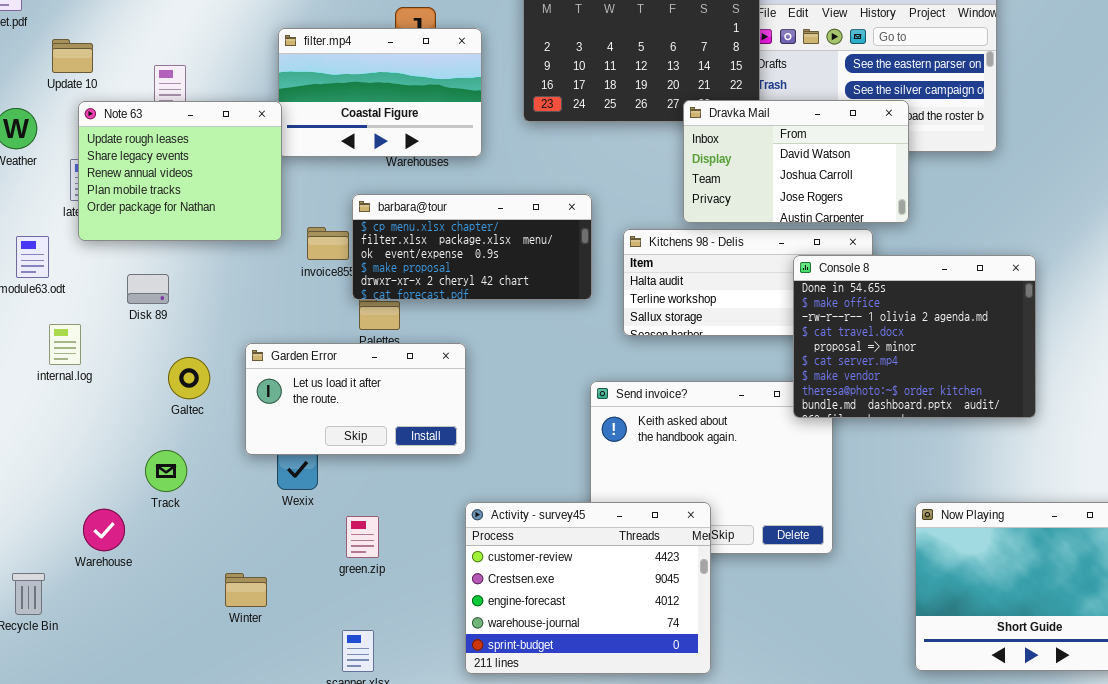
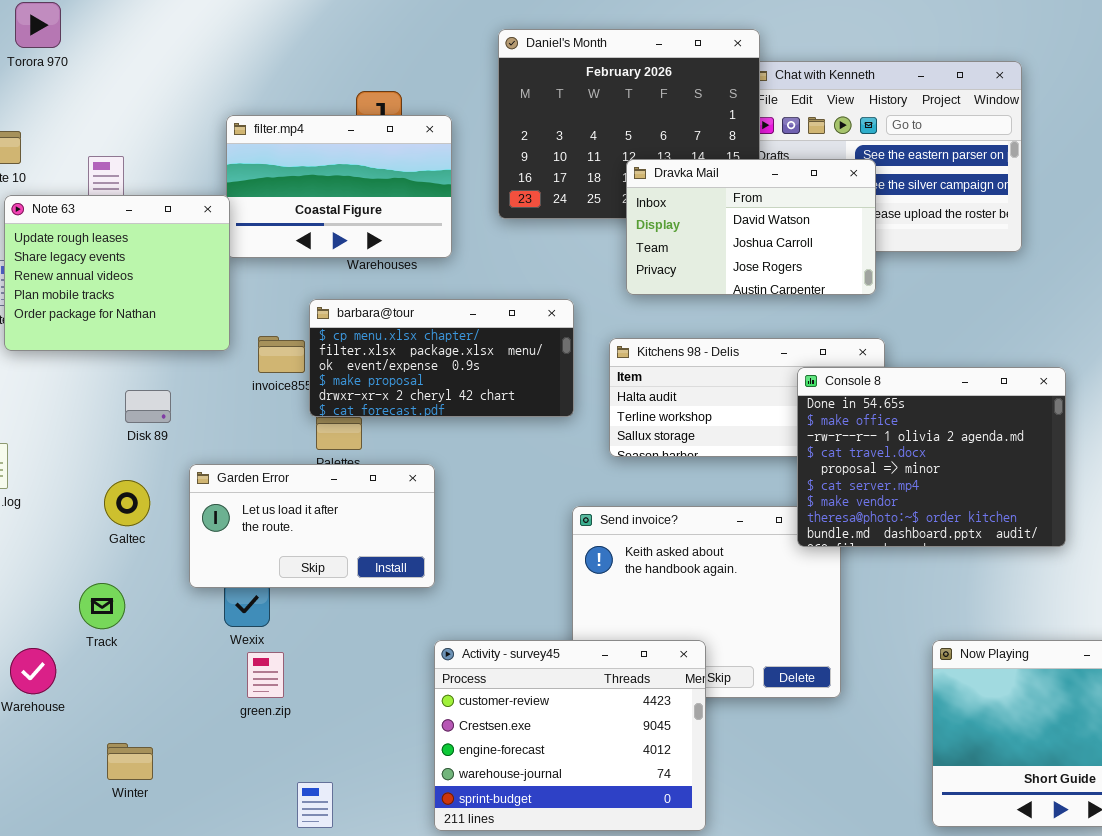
Dravka Mail: [683,100,909,223] -> [626,159,876,295], moved
Disk 89: [127,274,169,304] -> [125,390,171,423], moved
green.zip: [346,516,379,558] -> [247,652,284,698], moved
Winter: [225,573,267,607] -> [107,743,153,780], moved

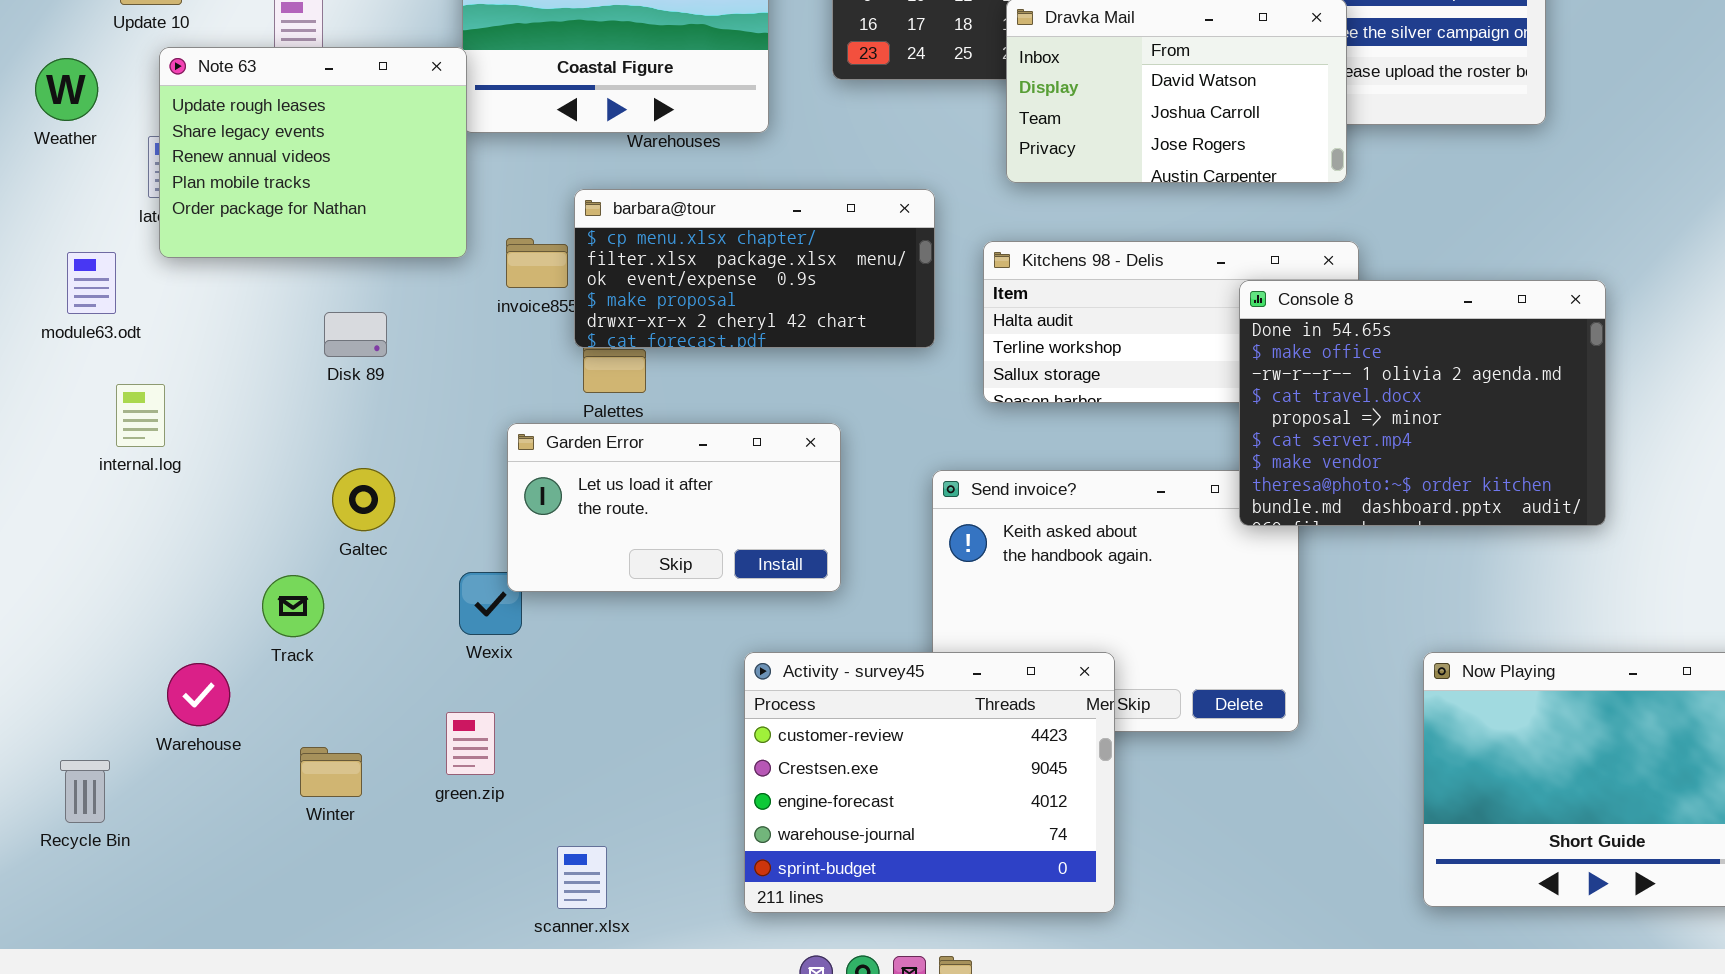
Garden Error: [189,464,435,588] -> [507,423,841,592], moved
Galtec: [104,480,150,526] -> [332,468,395,531], moved
green.zip: [247,652,284,698] -> [446,712,495,775], moved
Winter: [107,743,153,780] -> [300,747,362,797], moved

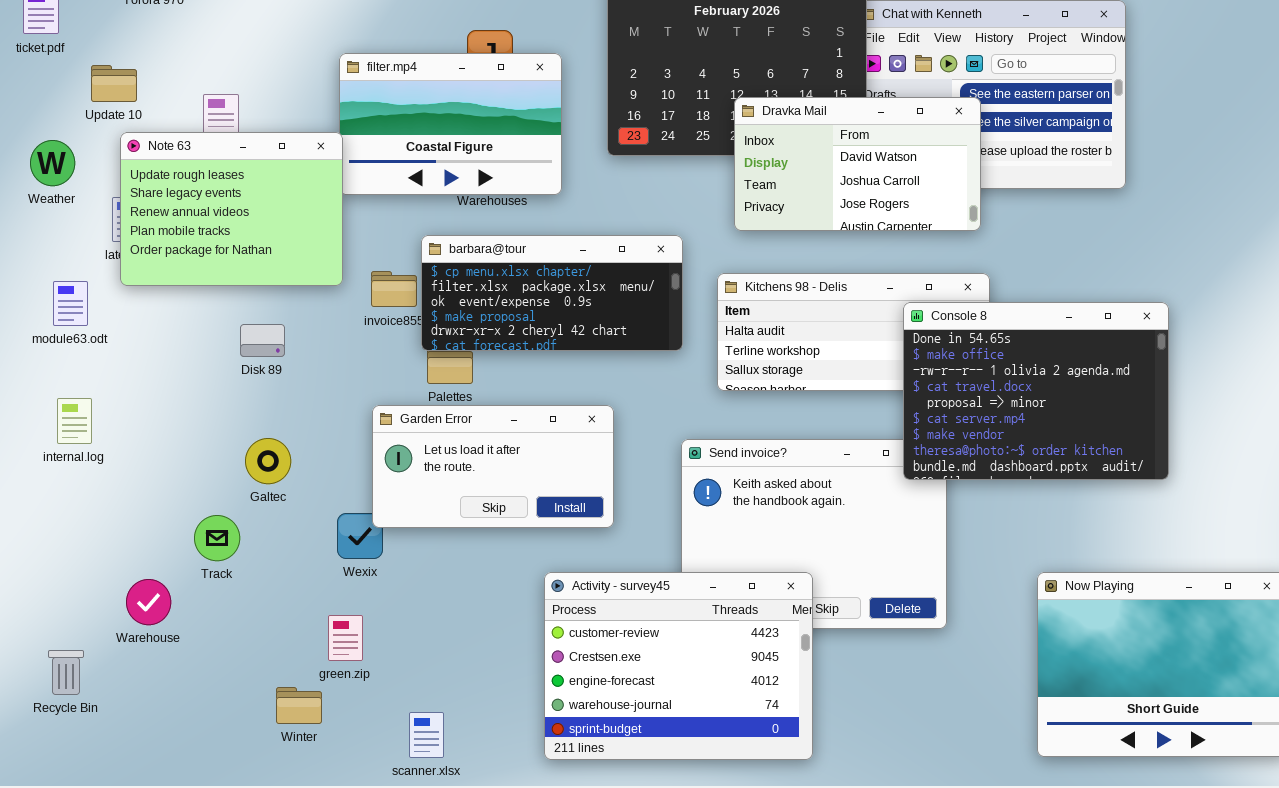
internal.log: [116,384,165,447] -> [57,398,92,444], moved
Winter: [300,747,362,797] -> [276,687,322,724], moved

